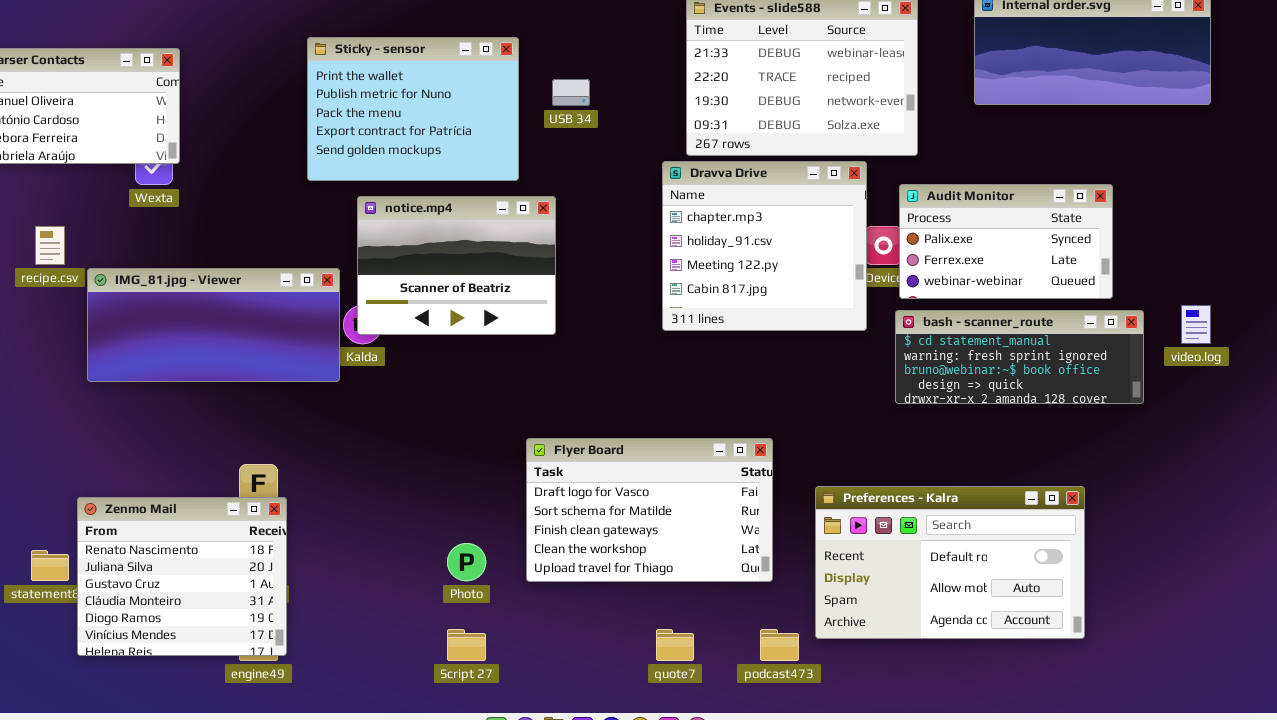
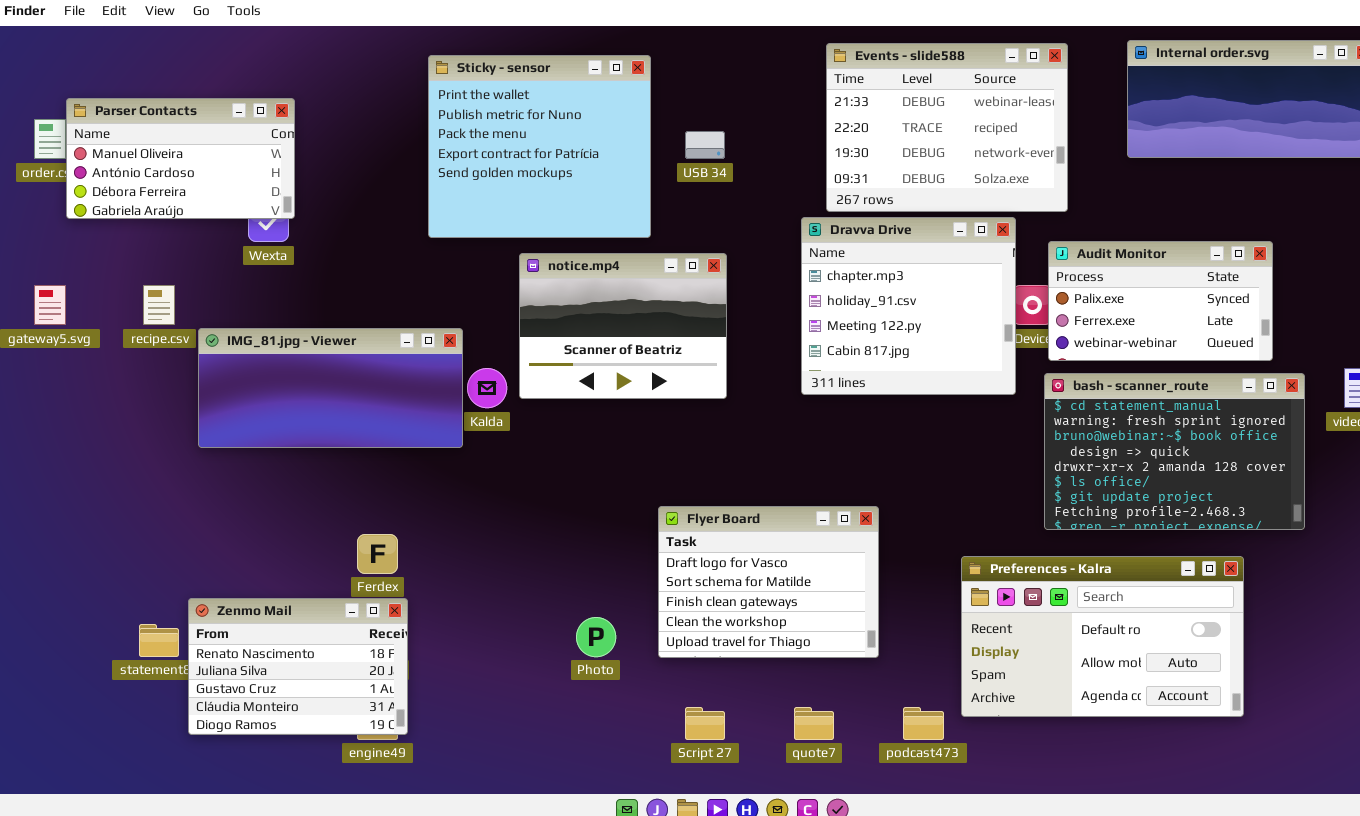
Sticky - sensor: [307,37,519,181] -> [428,55,651,238], resized
notice.mp4: [357,196,556,335] -> [519,253,727,399], moved
bash - scanner_route: [895,310,1144,404] -> [1044,373,1305,530], resized
Flyer Board: [526,438,773,582] -> [658,506,879,658], resized
Zenmo Mail: [77,497,287,656] -> [188,598,408,735], resized
Script 27: [447,629,486,661] -> [685,707,725,740], moved

